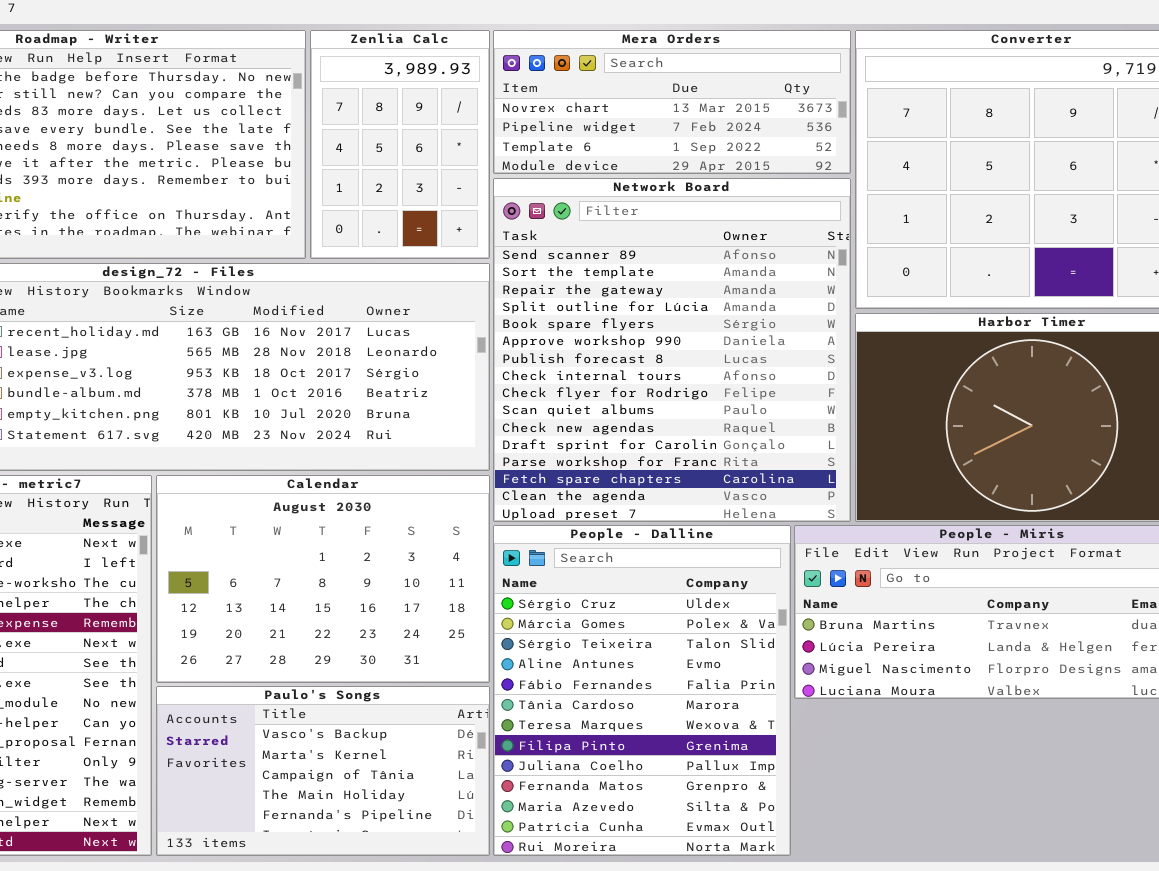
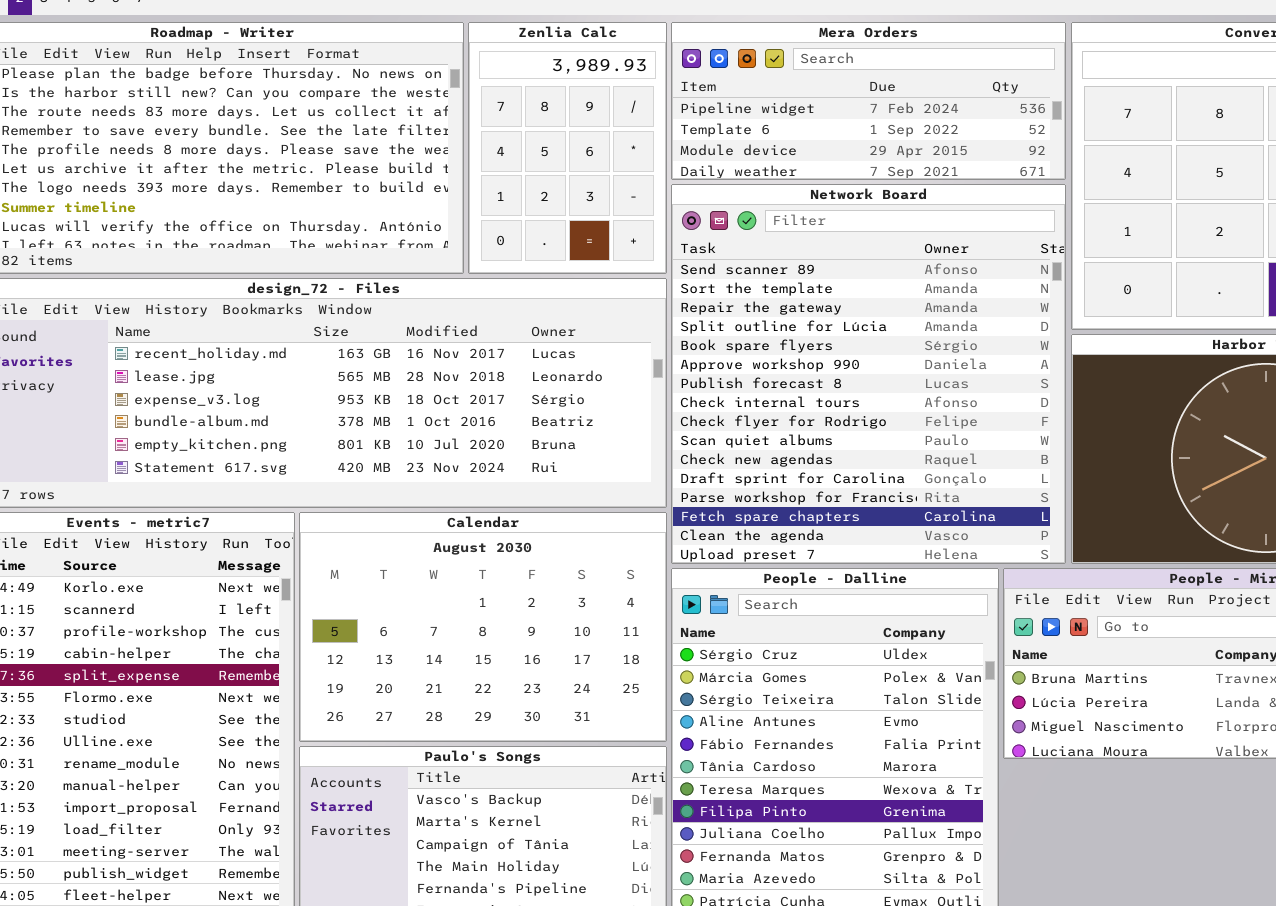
Mera Orders: [493,30,851,174] -> [671,22,1066,180], scrolled down 1 row

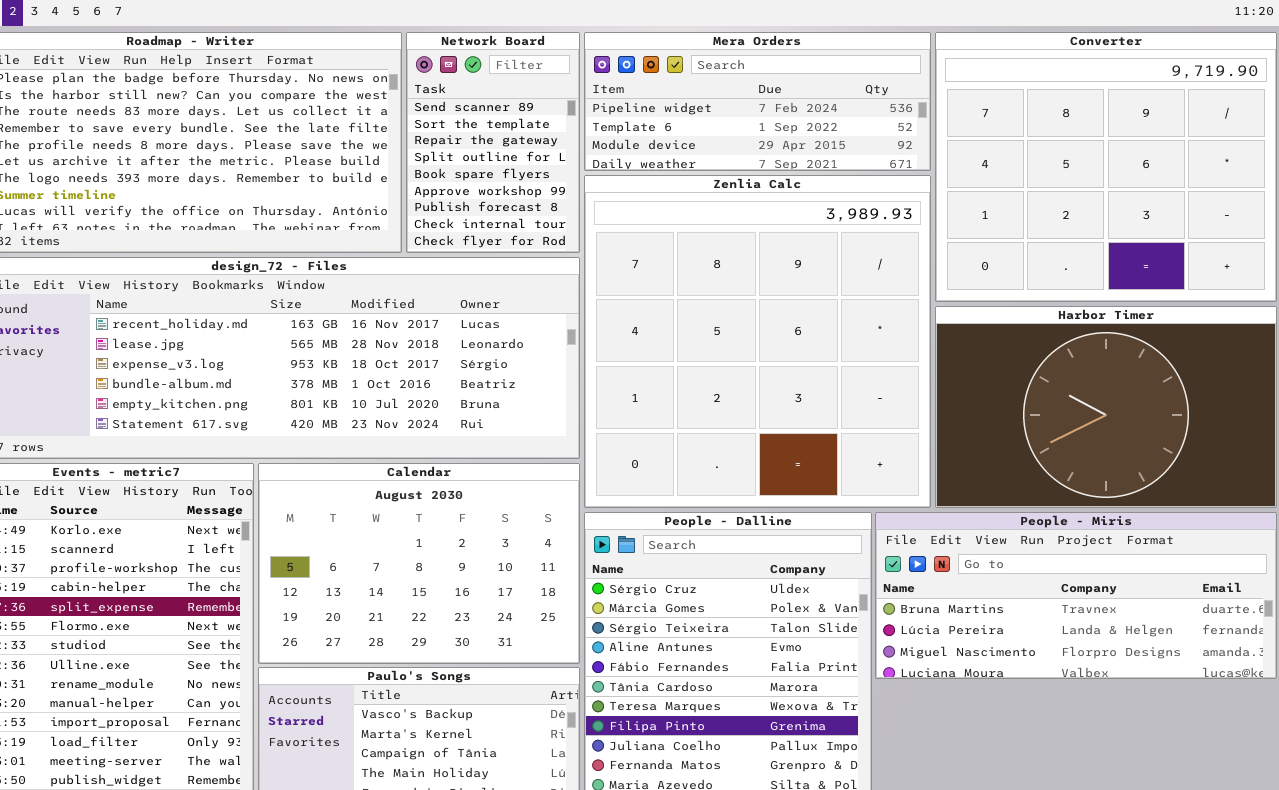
Zenlia Calc: [468,22,667,274] -> [584,175,931,508], moved, resized
Network Board: [671,184,1066,564] -> [406,32,580,253], moved, resized

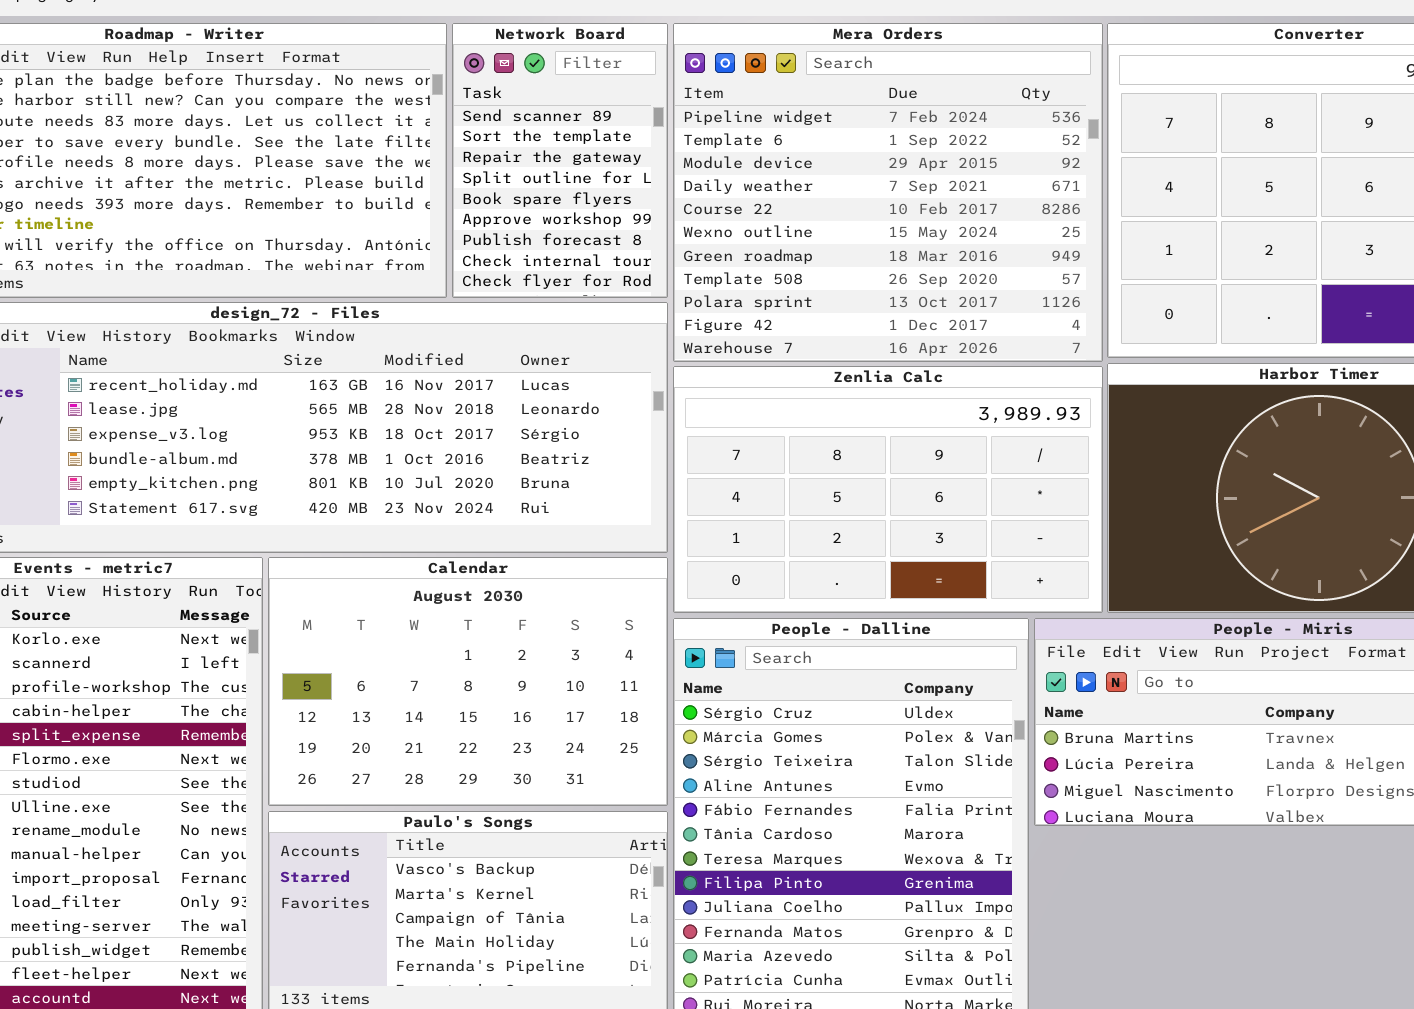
Mera Orders: [584,32,931,171] -> [673,23,1103,362], resized
Zenlia Calc: [584,175,931,508] -> [673,366,1103,613], resized

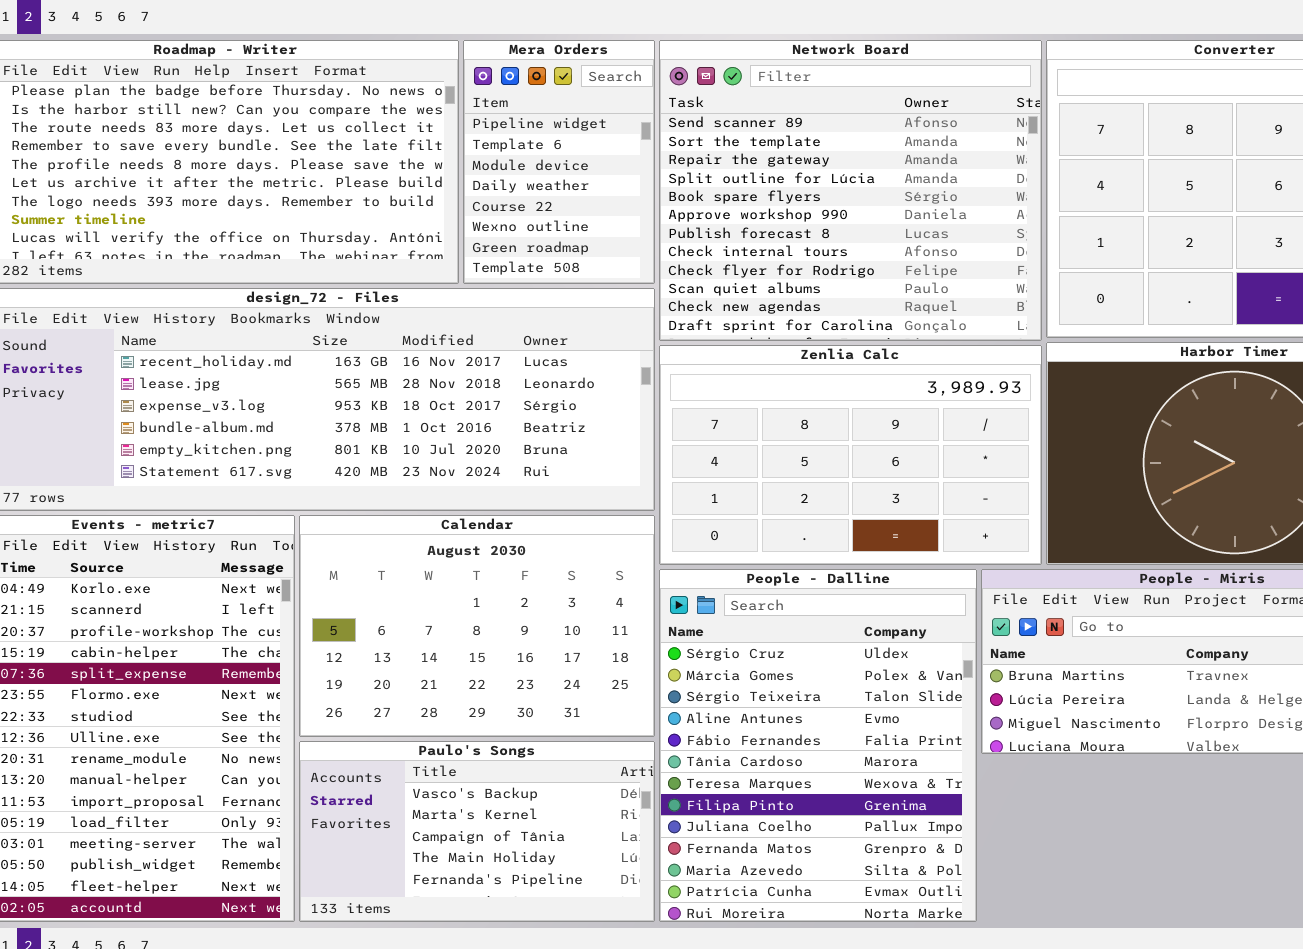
Network Board: [452,23,668,298] -> [659,40,1042,341], moved, resized
Mera Orders: [673,23,1103,362] -> [463,40,655,284], moved, resized

